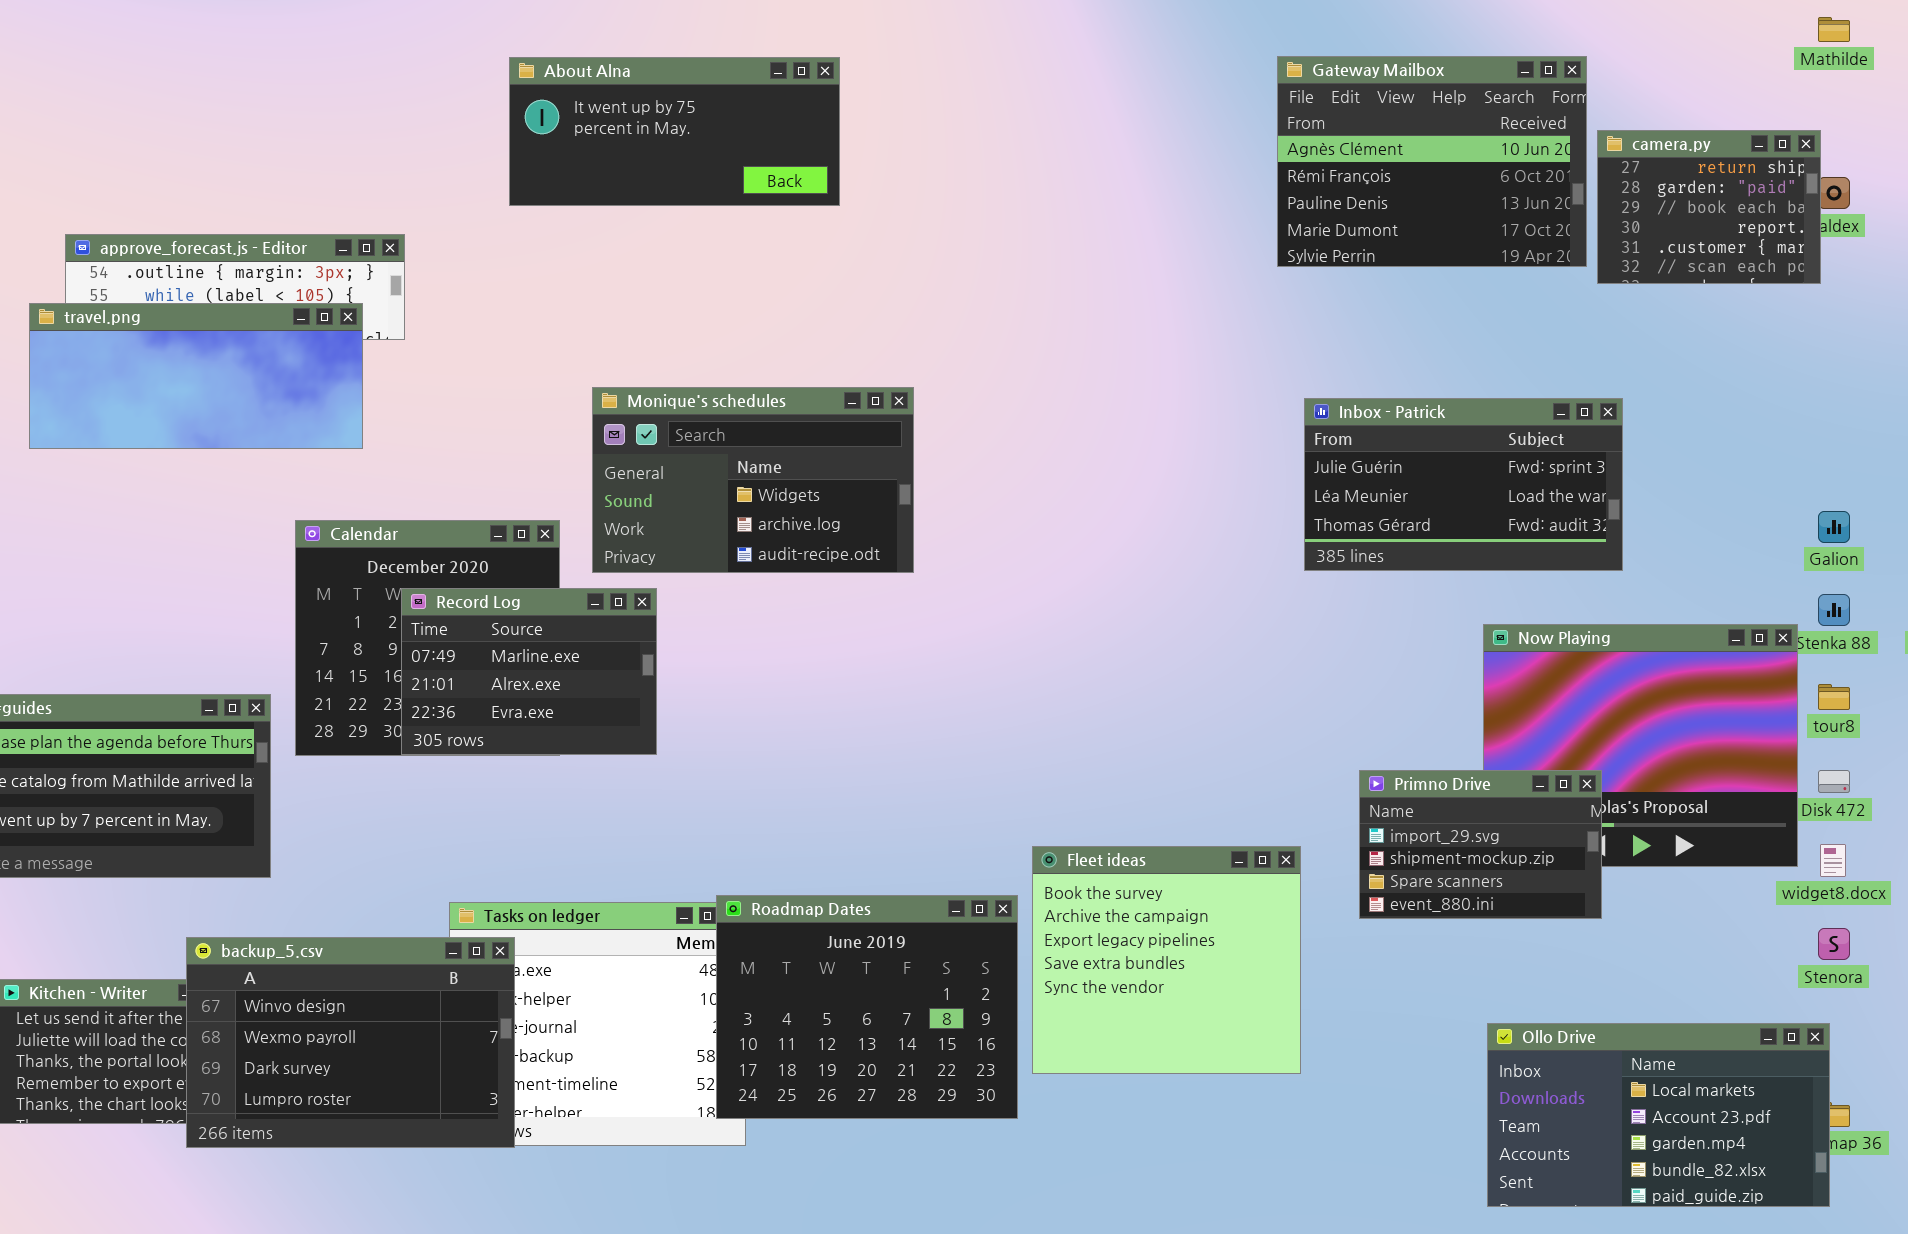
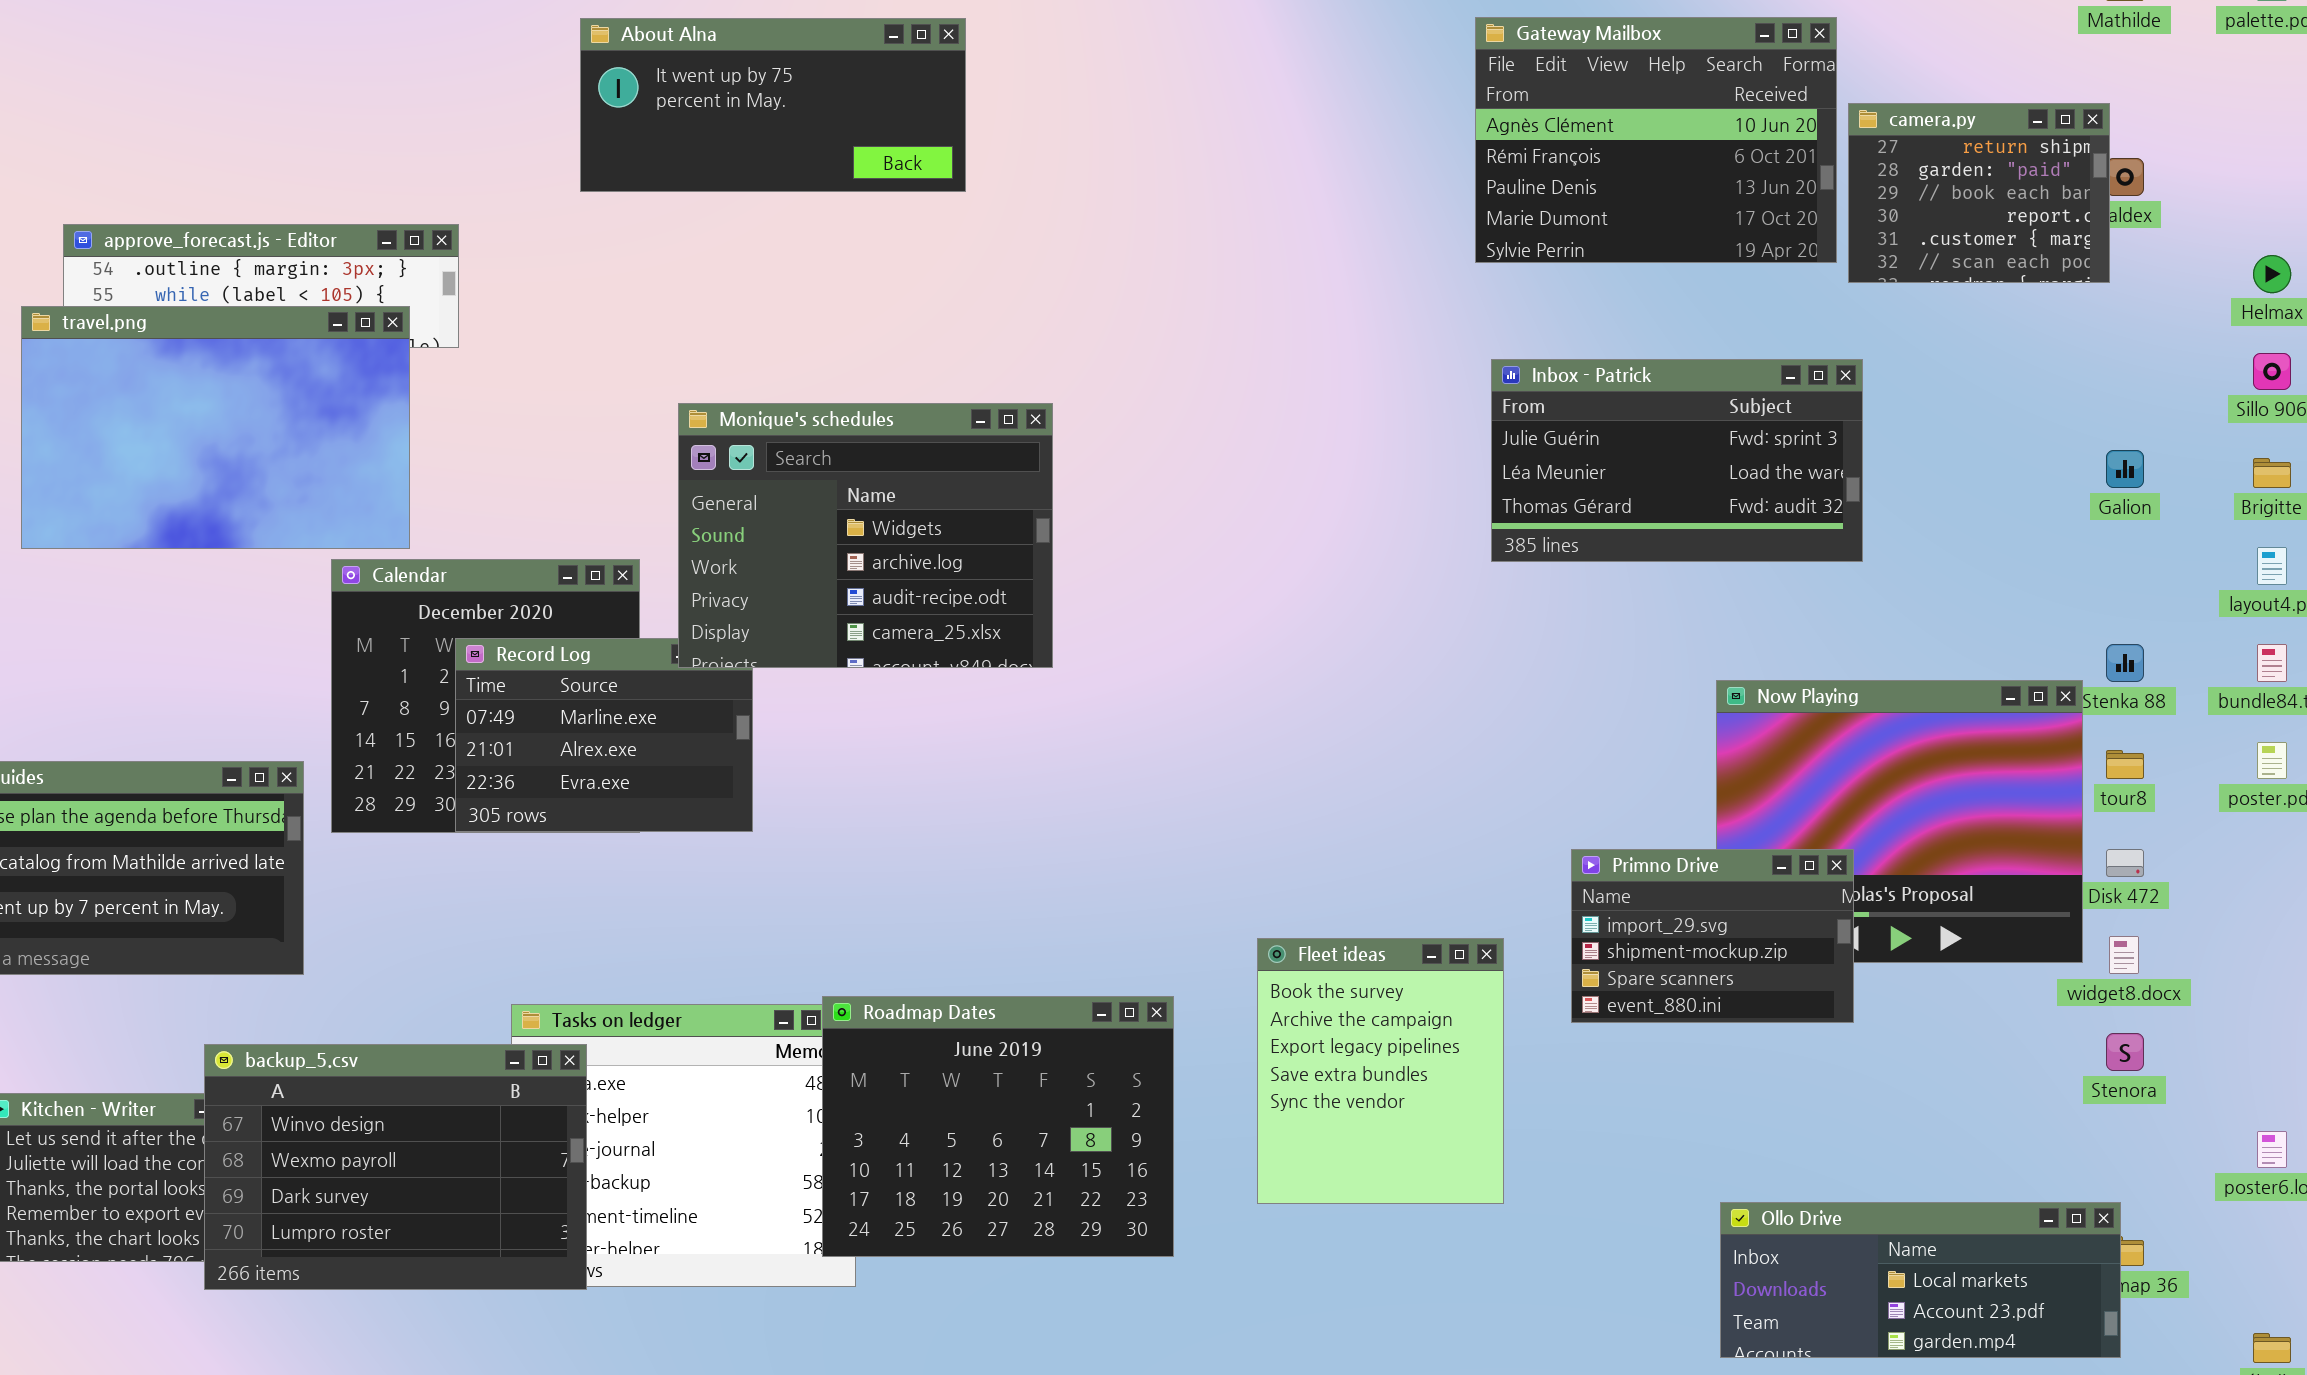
travel.png: [29,303,363,449] -> [21,306,410,549], resized
Monique's schedules: [592,387,914,573] -> [678,403,1053,668], resized
Inbox - Patrick: [1304,398,1623,571] -> [1491,359,1863,562], moved
Galion: [1818,511,1850,543] -> [2106,450,2144,488], moved
Fleet ideas: [1032,846,1301,1074] -> [1257,938,1504,1204], resized
Ollo Drive: [1487,1023,1830,1207] -> [1720,1202,2121,1358], resized

